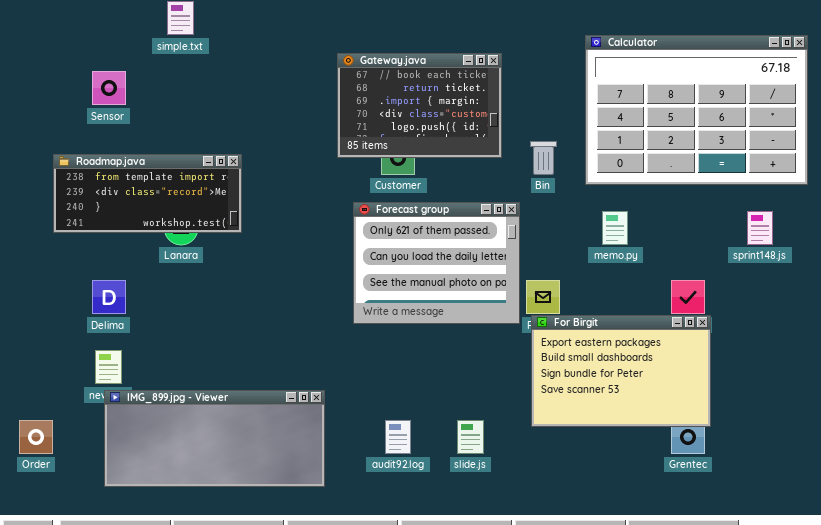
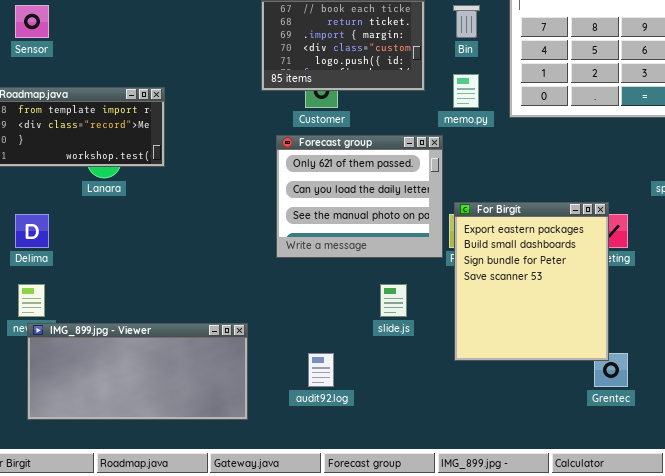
Bin: [530,141,557,175] -> [453,5,480,38], moved
memo.py: [602,211,628,245] -> [453,74,479,108], moved
For Birgit: [531,315,711,427] -> [454,202,609,361], resized
slide.js: [457,420,484,454] -> [380,284,407,317], moved

